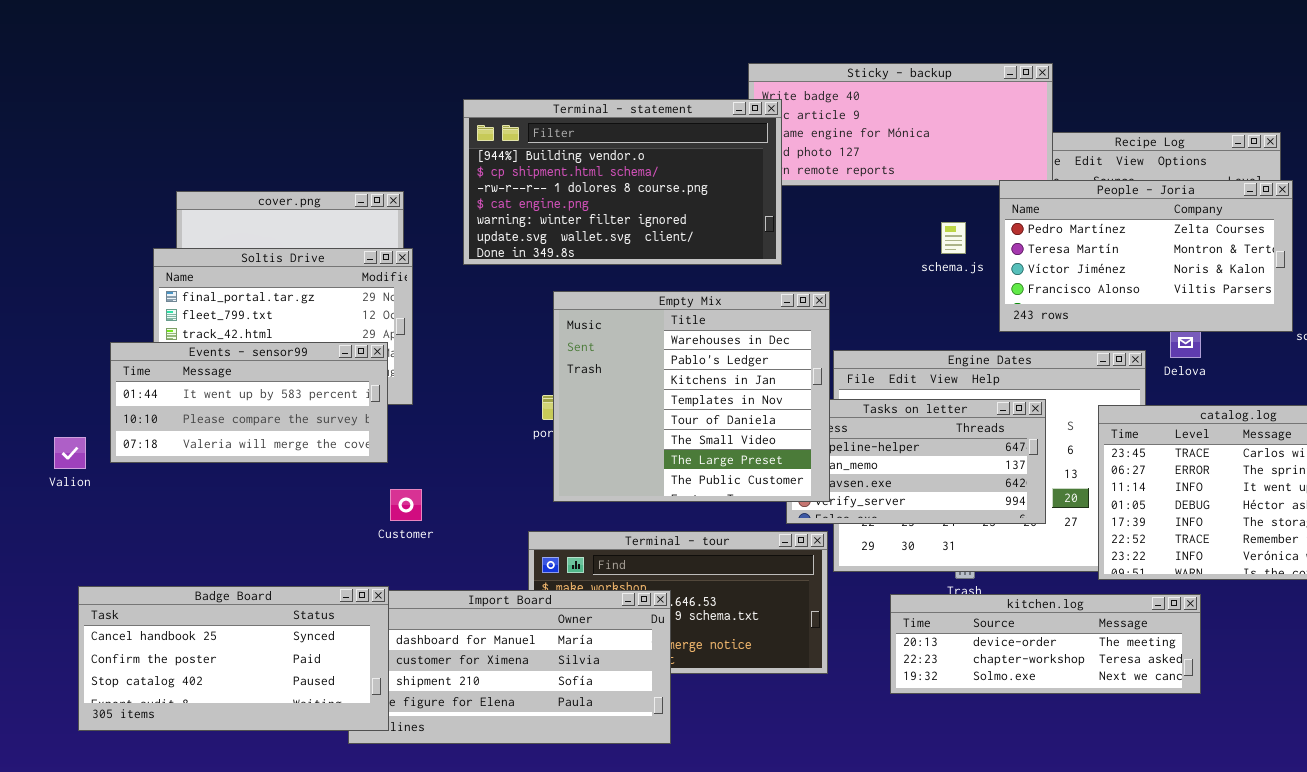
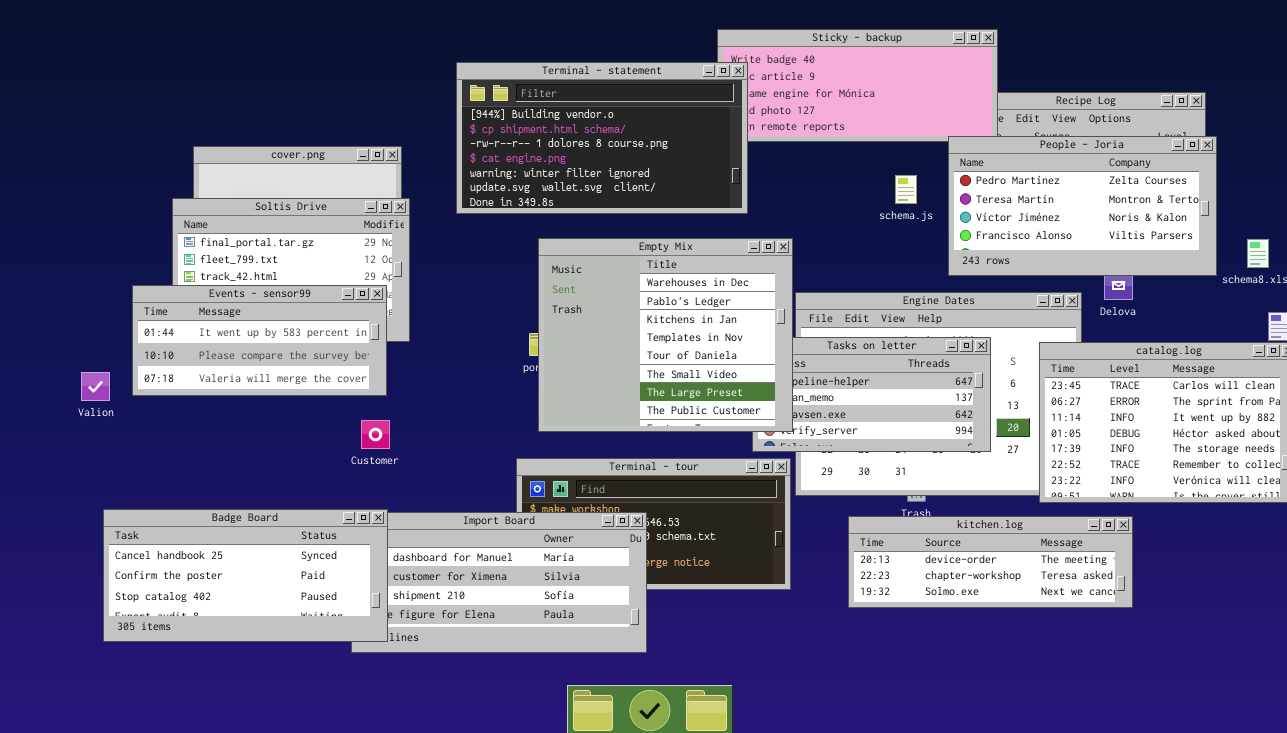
Customer: [390,489,422,521] -> [361,420,390,449], moved

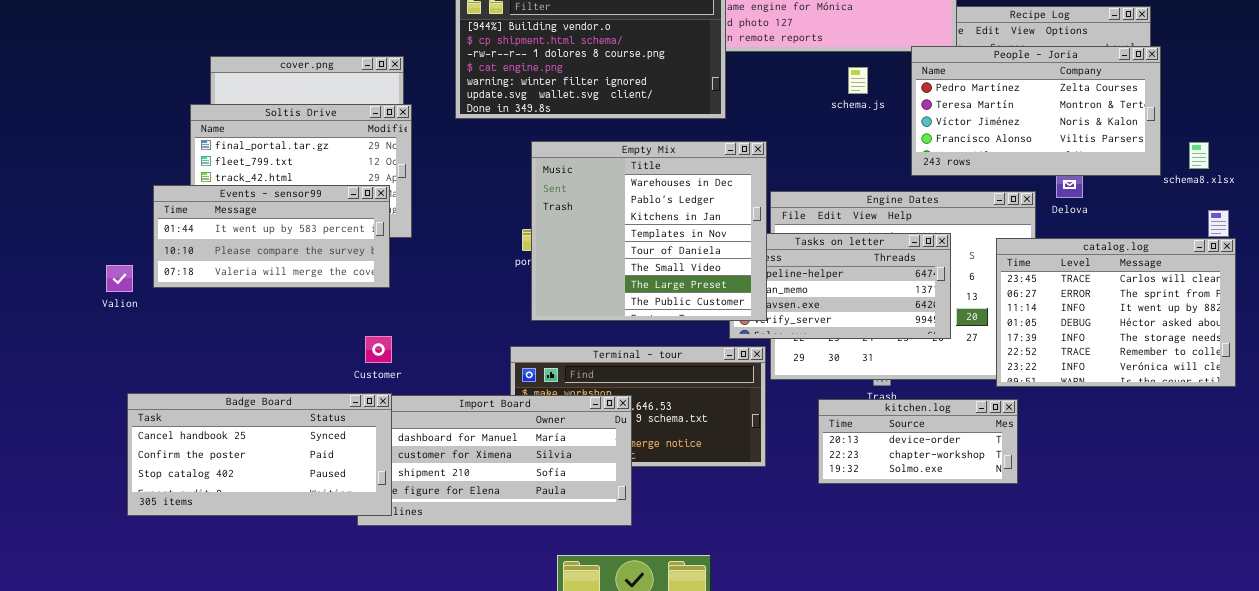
schema.js: [895,175,917,204] -> [848,67,868,94], moved
Customer: [361,420,390,449] -> [365,336,392,363], moved
kitchen.log: [848,516,1133,608] -> [818,399,1018,484], resized

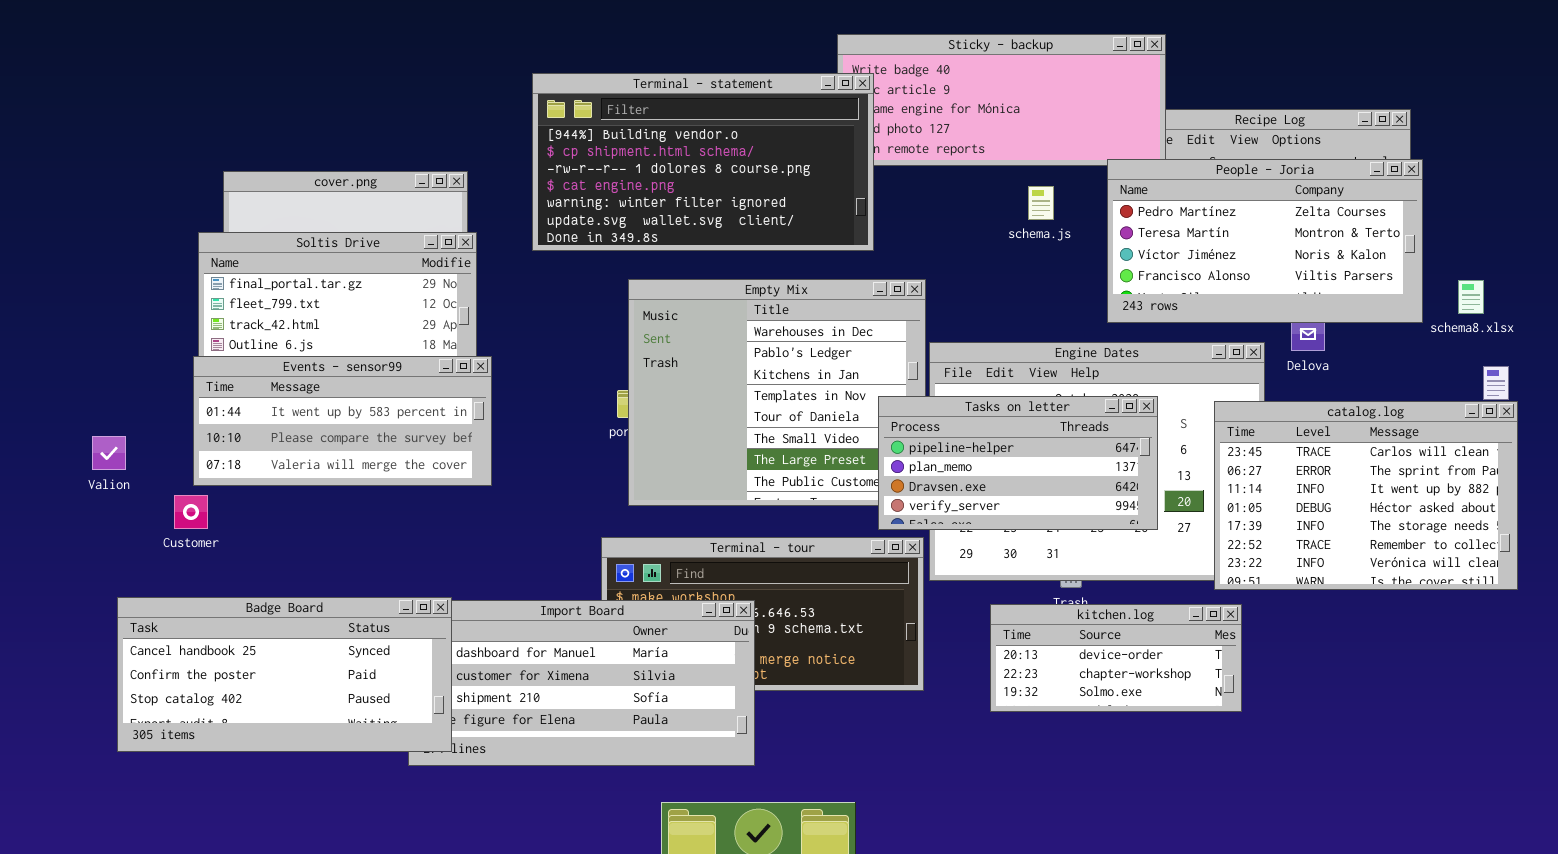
Events - sensor99: [153,185,390,288] -> [193,356,492,486], moved
Tasks on letter: [729,233,951,339] -> [878,396,1158,530], raised
Customer: [365,336,392,363] -> [174,495,208,529], moved

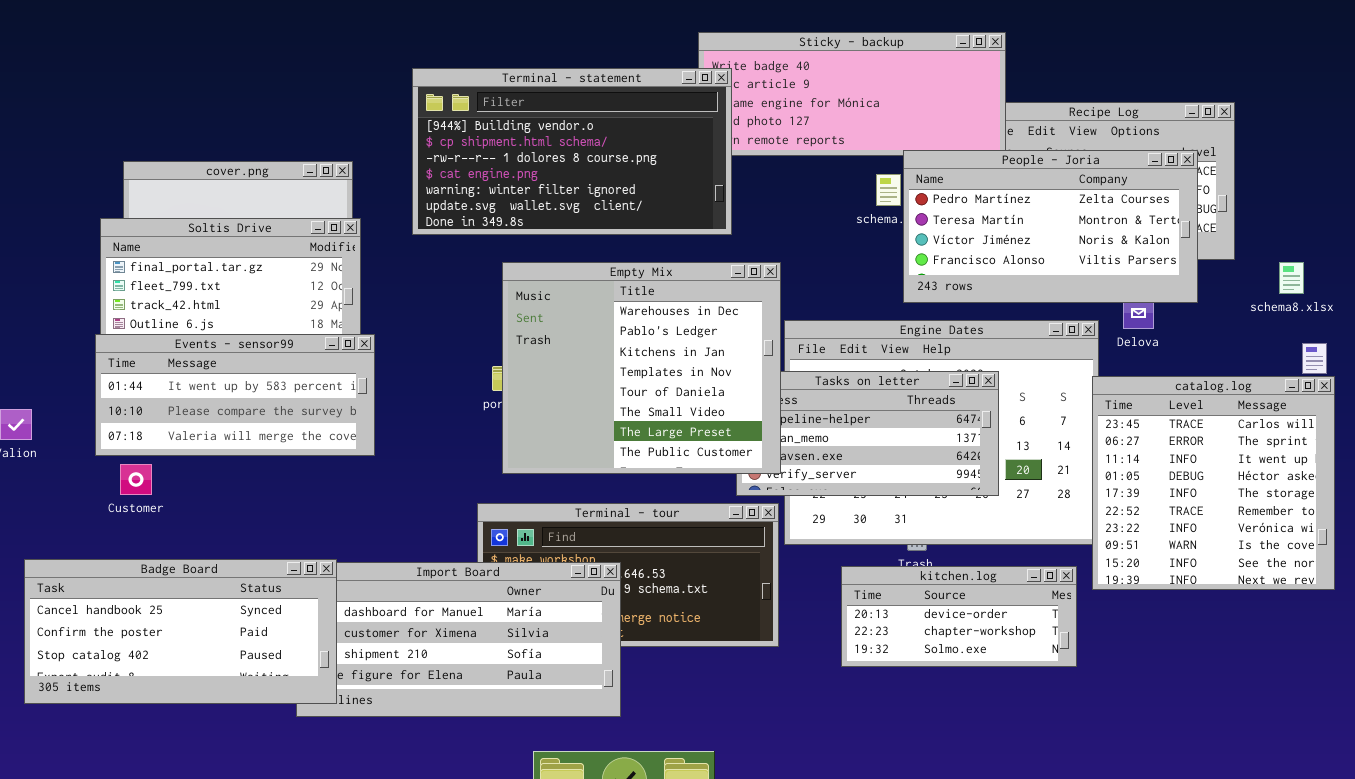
People - Joria: [1107,159,1423,323] -> [903,150,1198,303], moved
Empty Mix: [628,279,926,506] -> [502,262,781,474], raised
catalog.log: [1214,401,1518,590] -> [1092,376,1335,590], resized
Customer: [174,495,208,529] -> [120,464,152,495], moved

